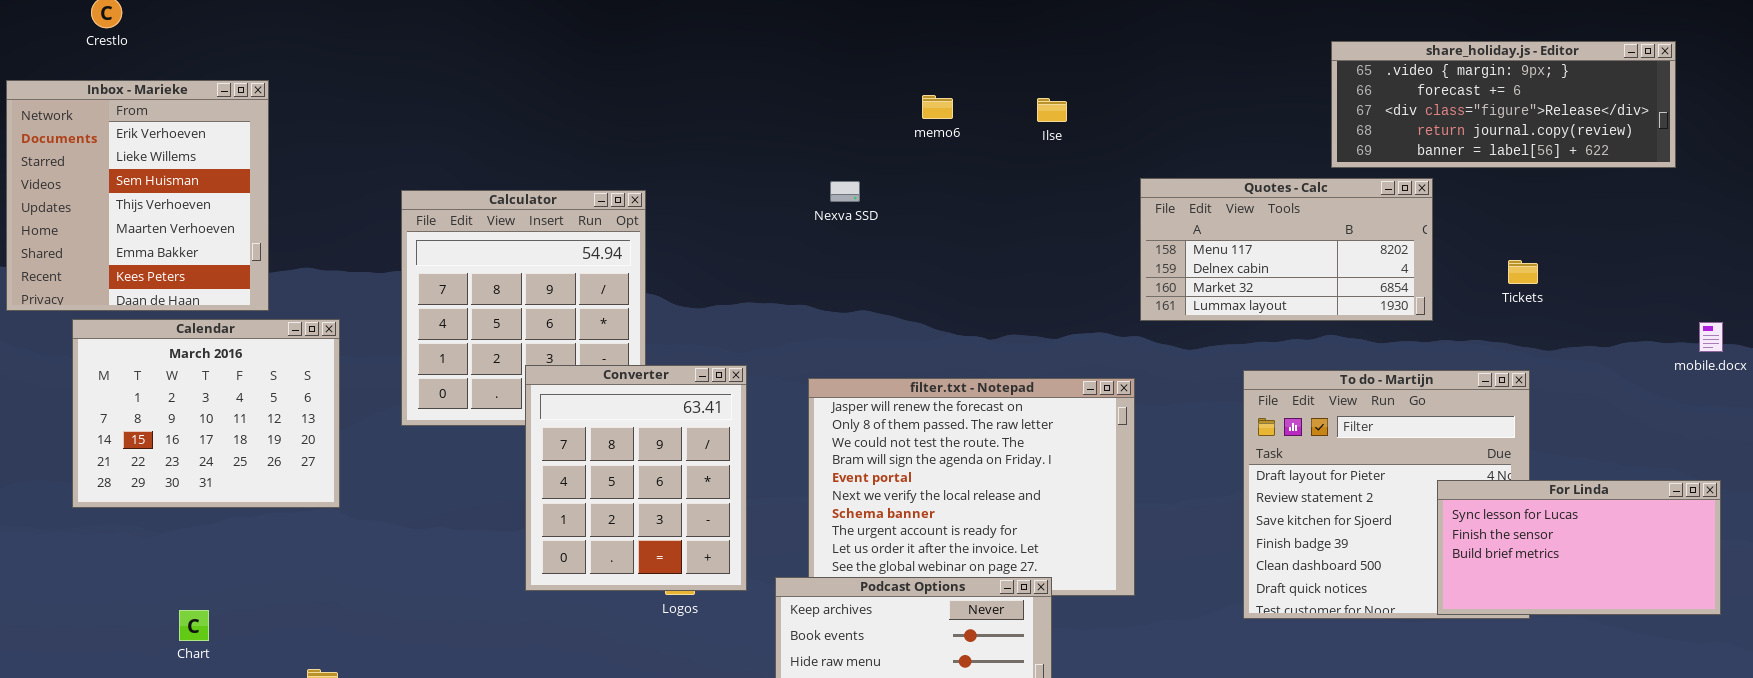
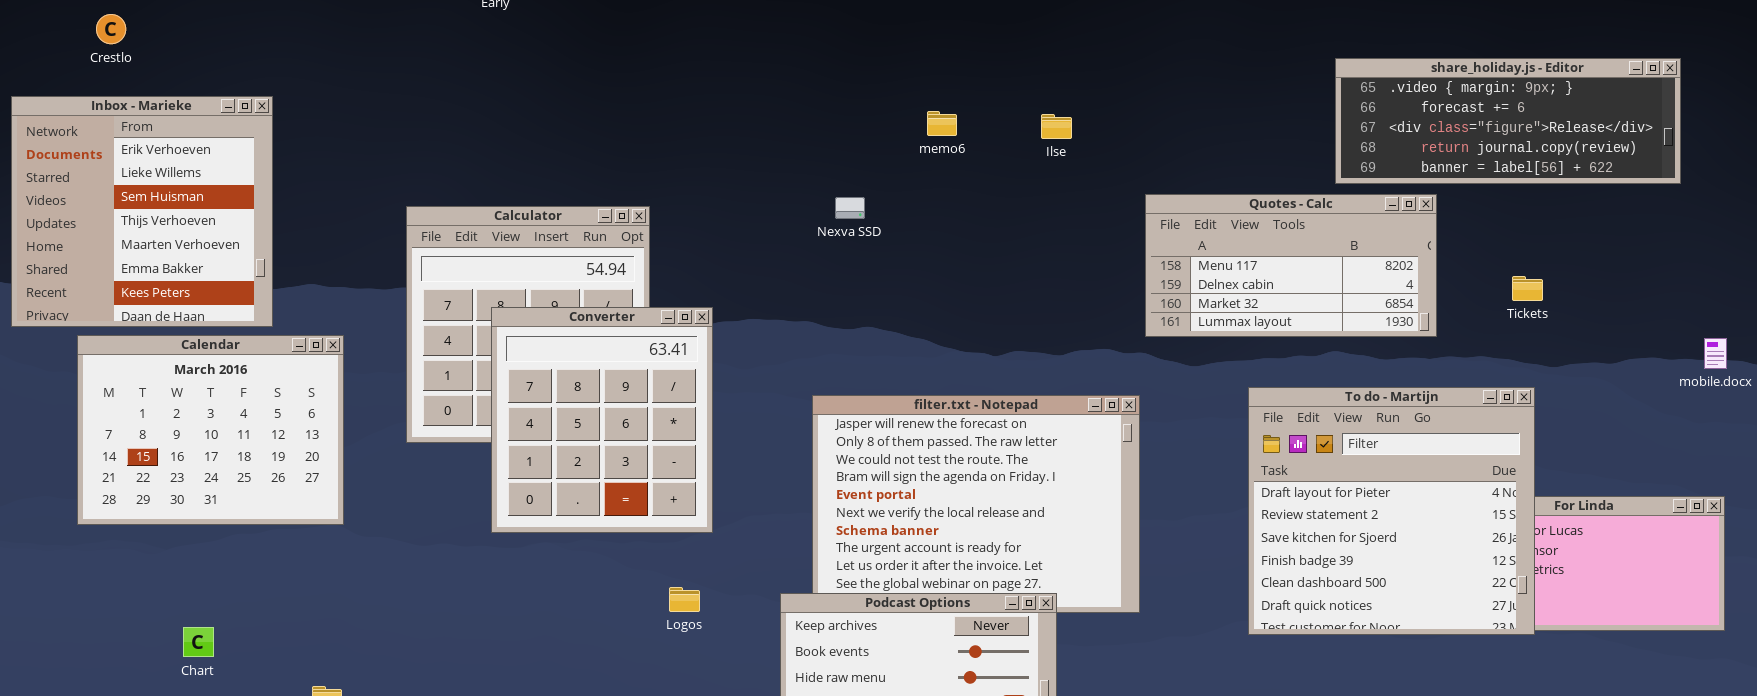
Converter: [525,365,747,591] -> [491,307,713,533], moved
To do - Martijn: [1243,370,1530,619] -> [1248,387,1535,635], raised

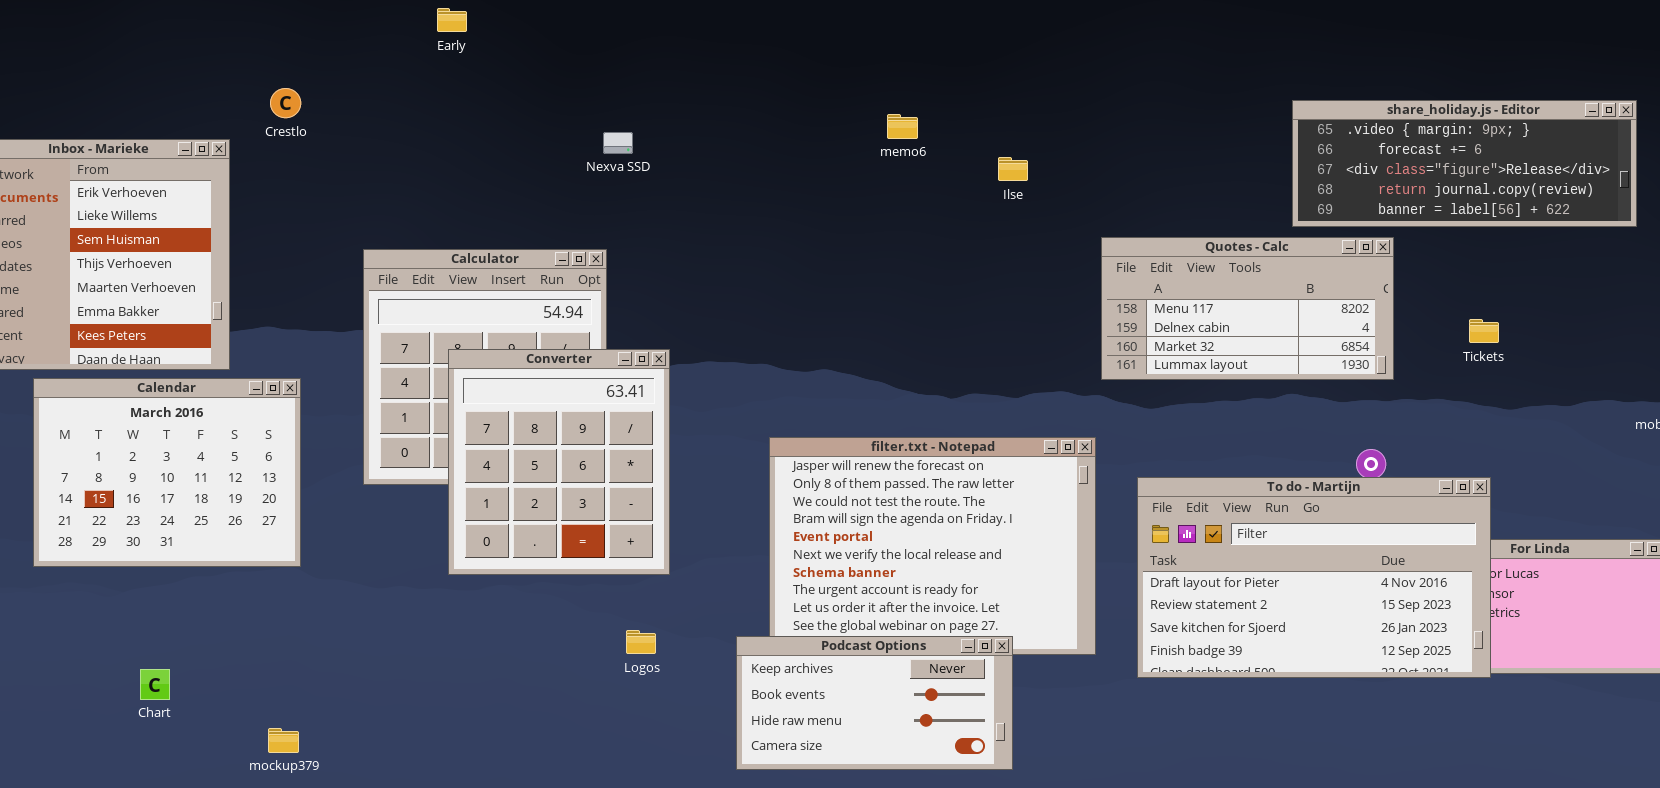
Crestlo: [96,14,126,44] -> [270,88,301,118], moved
memo6: [927,111,957,136] -> [887,114,918,139], moved
Nexva SSD: [835,197,865,219] -> [603,132,633,154], moved
To do - Martijn: [1248,387,1535,635] -> [1137,477,1491,678], resized

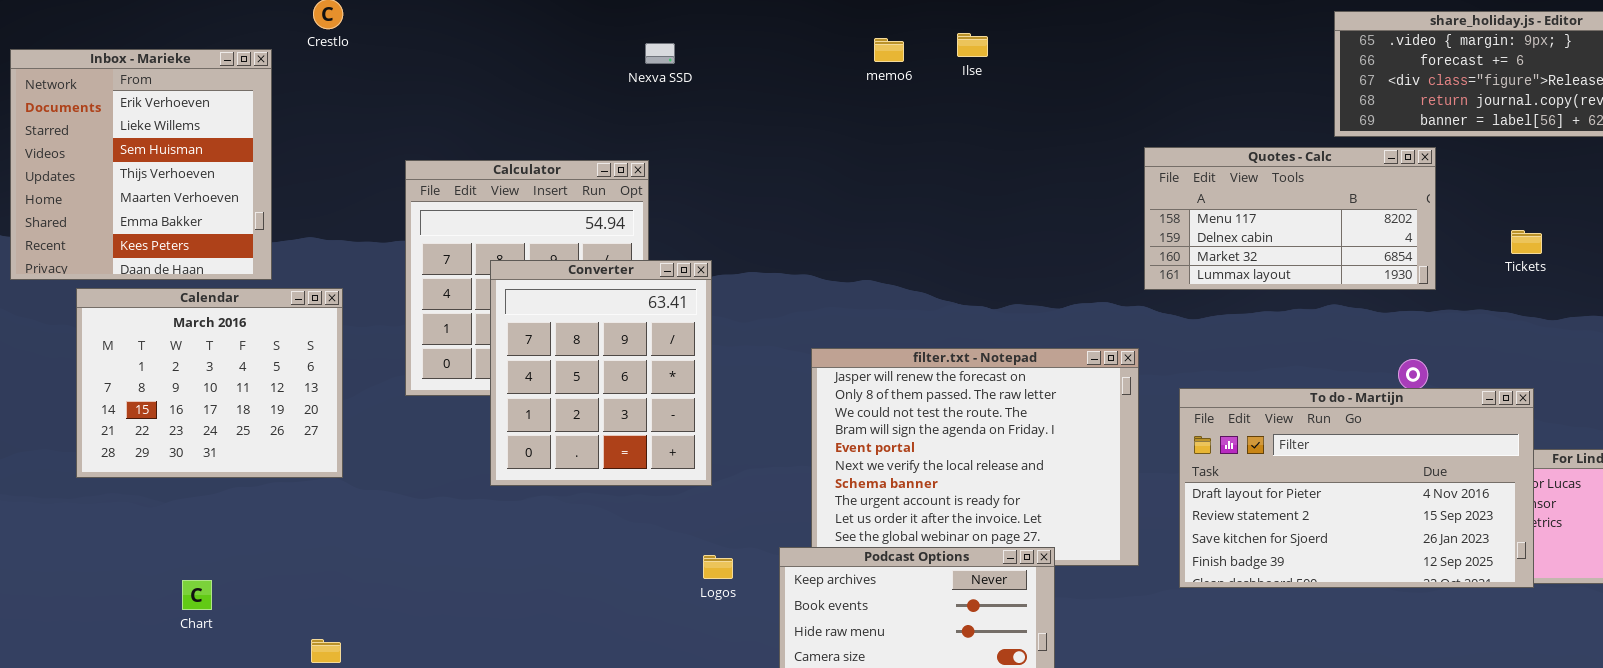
memo6: [887,114,918,139] -> [874,38,904,62], moved
Ilse: [998,157,1028,181] -> [957,33,988,57], moved
Logos: [626,630,656,654] -> [703,555,733,579], moved

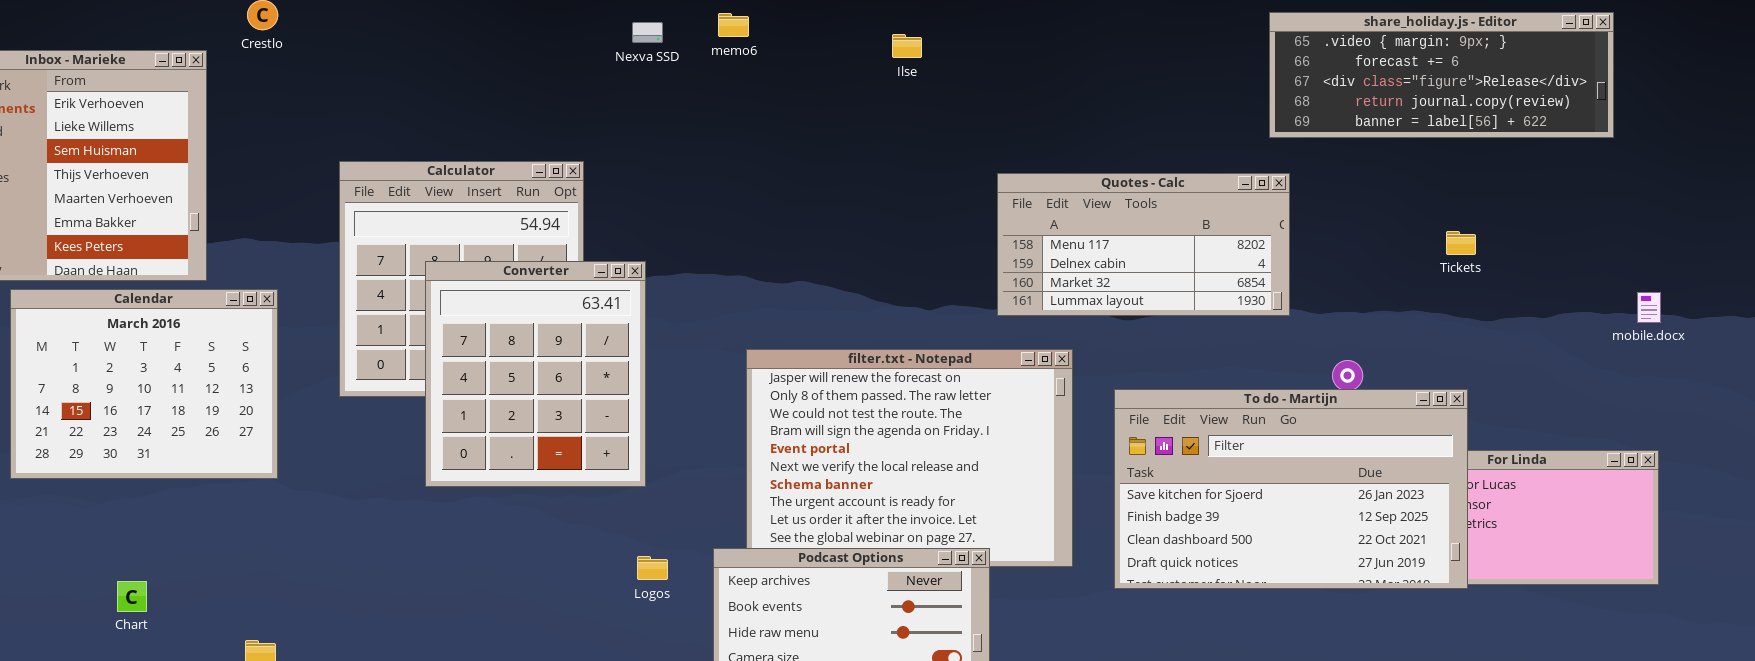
memo6: [874,38,904,62] -> [718,13,749,37], moved
Nexva SSD: [645,43,675,64] -> [632,22,663,43], moved
Quotes - Calc: [1144,147,1436,290] -> [997,173,1290,316], moved
To do - Martijn: [1179,388,1534,588] -> [1114,389,1468,589], scrolled down 2 rows

